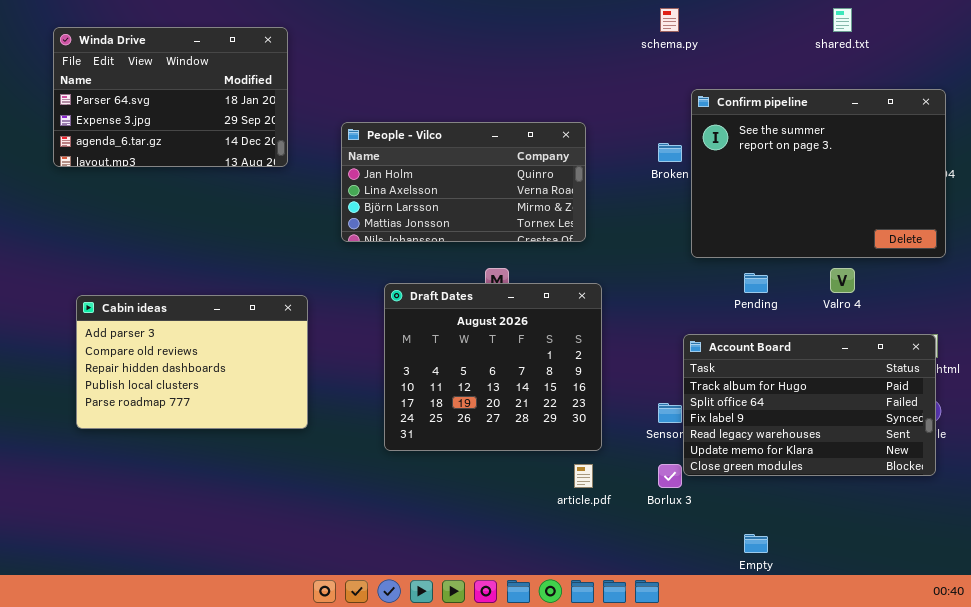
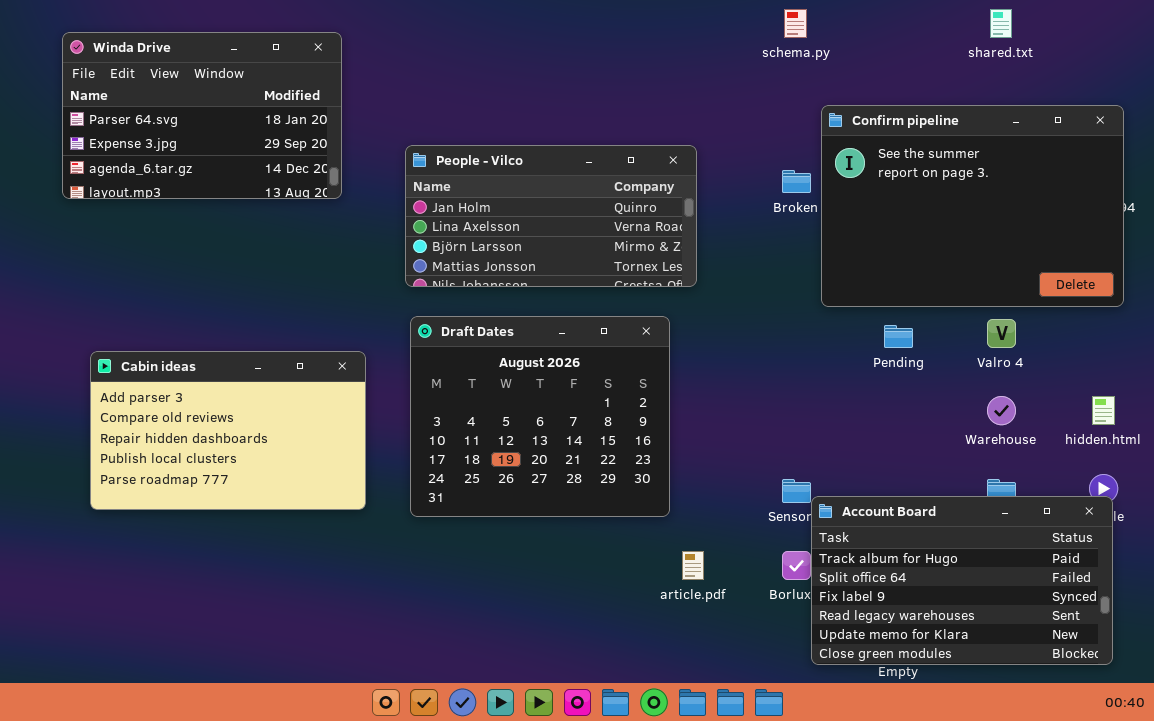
Draft Dates: [384,283,602,451] -> [410,316,670,517], moved
Account Board: [683,334,936,476] -> [811,496,1113,665], moved

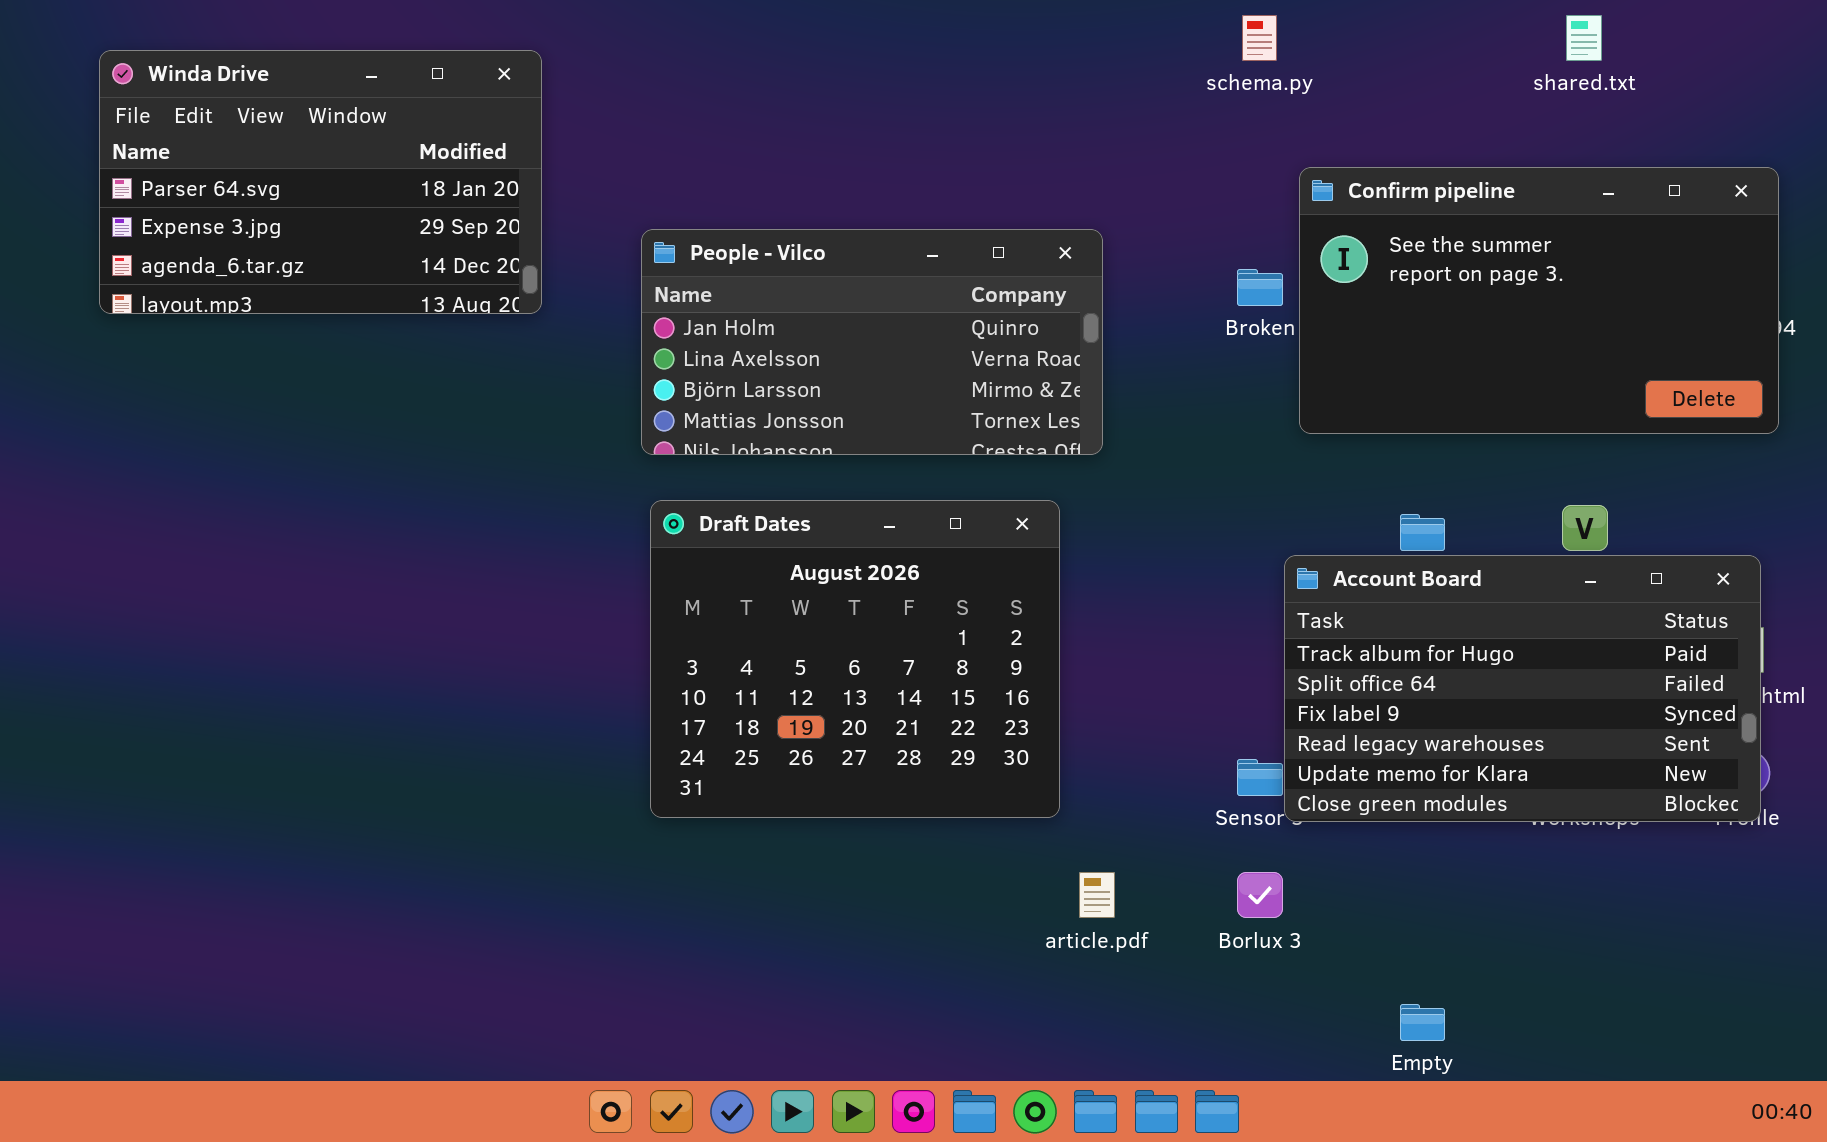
Confirm pipeline: [821,105,1124,307] -> [1299,167,1779,434], resized
Cabin ideas: [90,351,366,510] -> none, closed
Account Board: [811,496,1113,665] -> [1284,555,1761,822], moved

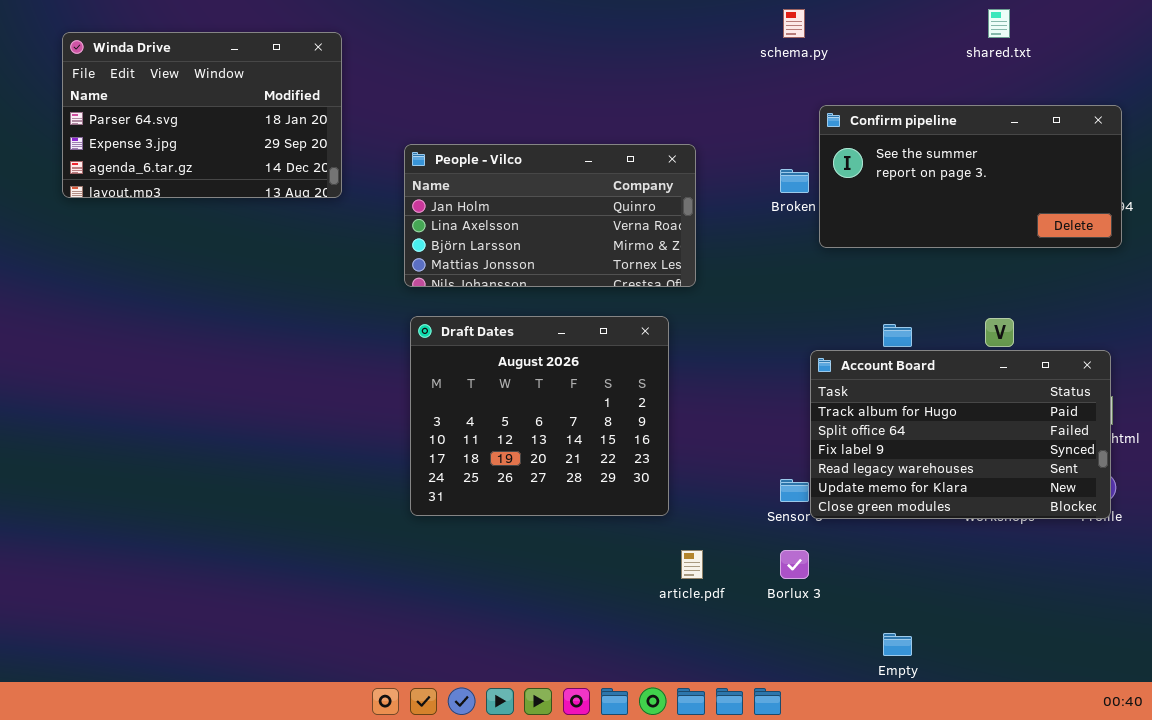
Confirm pipeline: [1299,167,1779,434] -> [819,105,1122,248], resized

